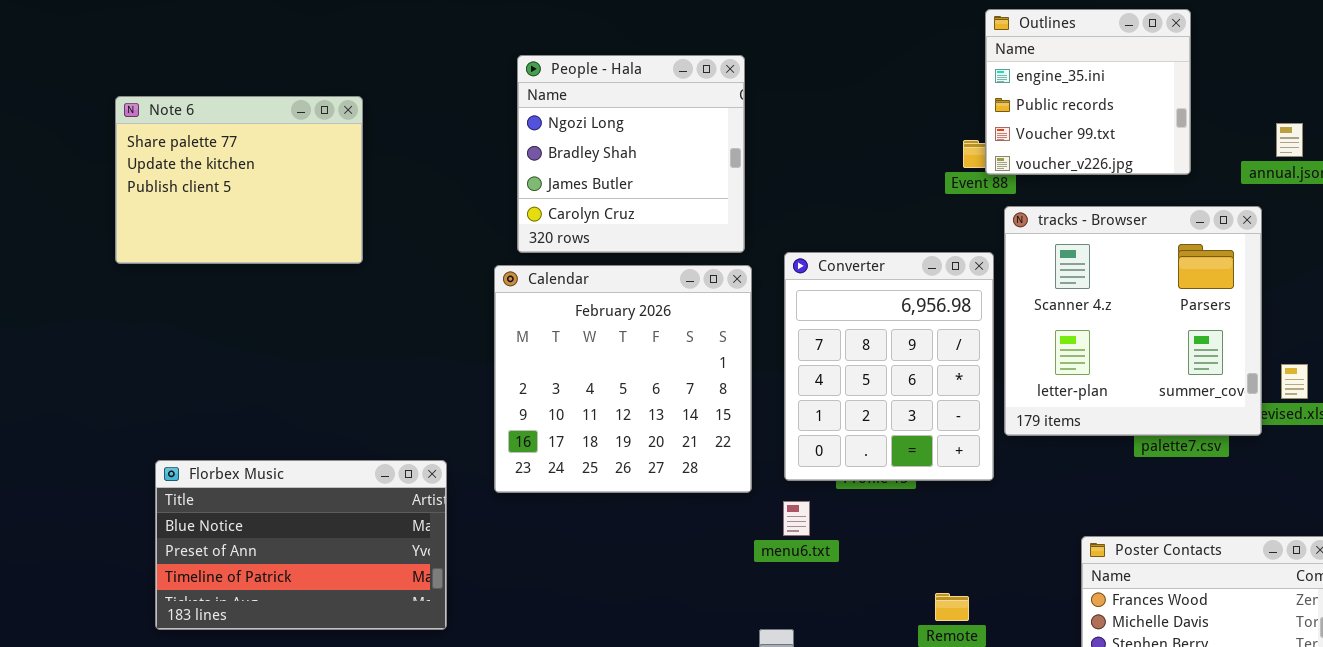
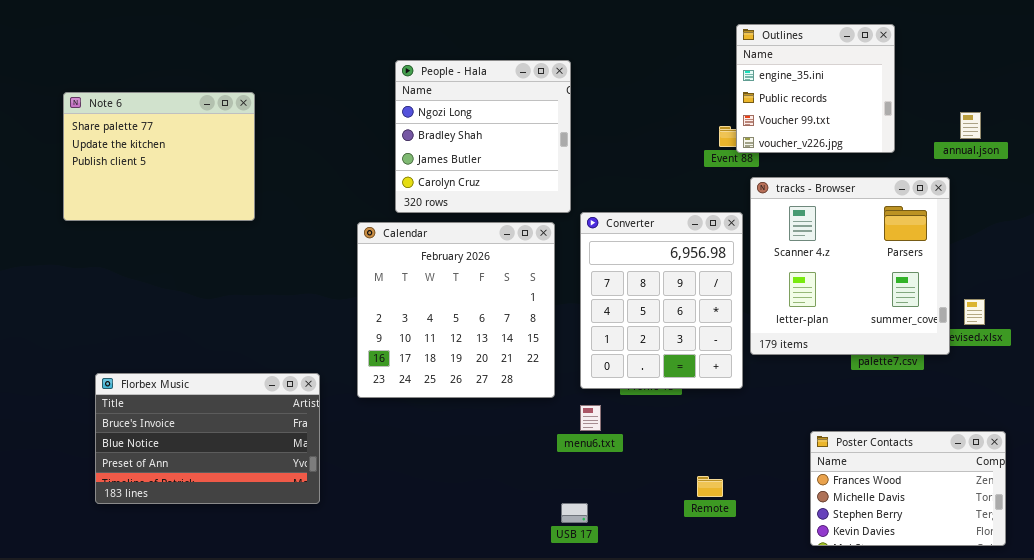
People - Hala: [517,55,745,253] -> [395,60,571,213], moved
Florbex Music: [155,460,447,630] -> [95,373,320,504], scrolled up 1 row

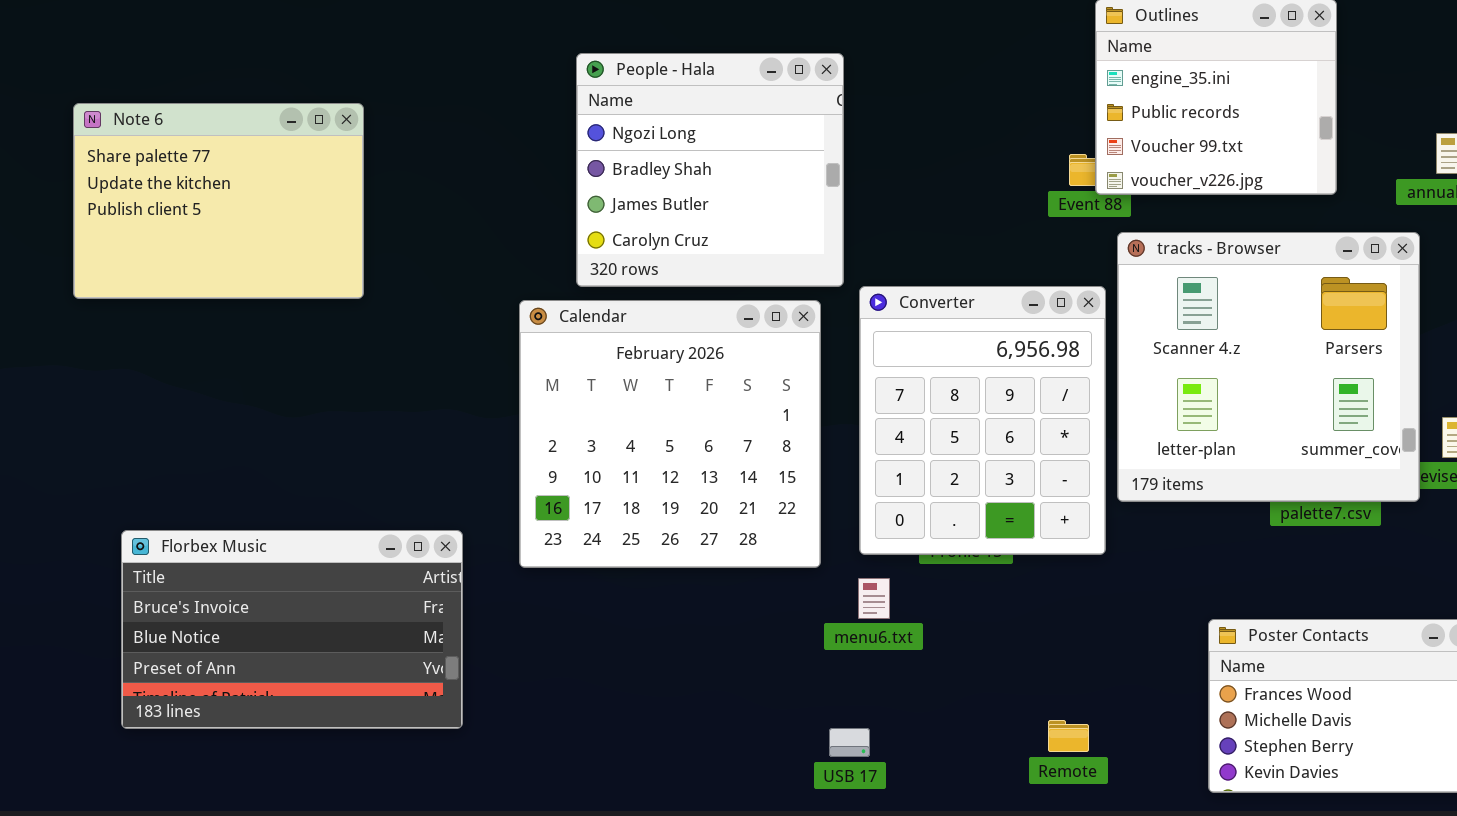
Remote: [697,476,723,497] -> [1048,720,1089,752], moved

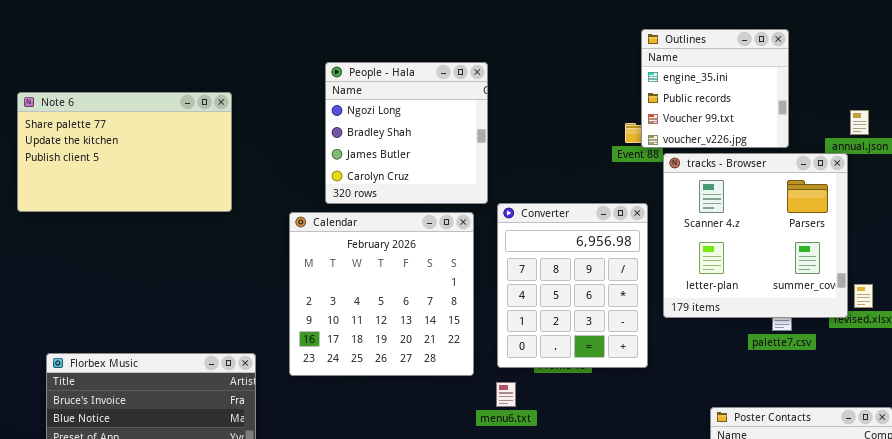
Note 6: [73,103,364,299] -> [17,92,232,212], resized
tracks - Browser: [1117,232,1420,502] -> [663,153,848,318], moved

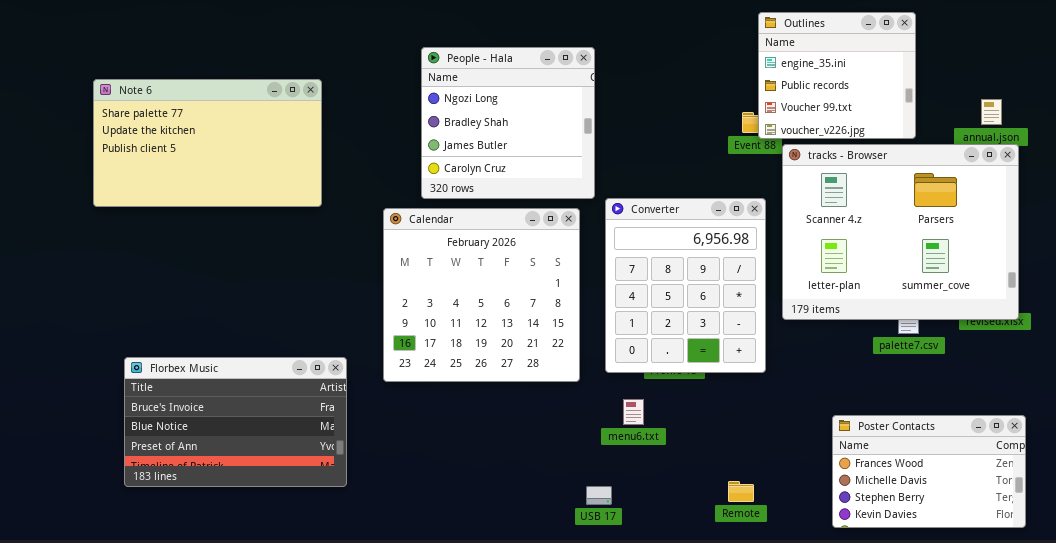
tracks - Browser: [663,153,848,318] -> [782,144,1019,320], resized
menu6.txt: [496,382,516,407] -> [623,399,644,425], moved

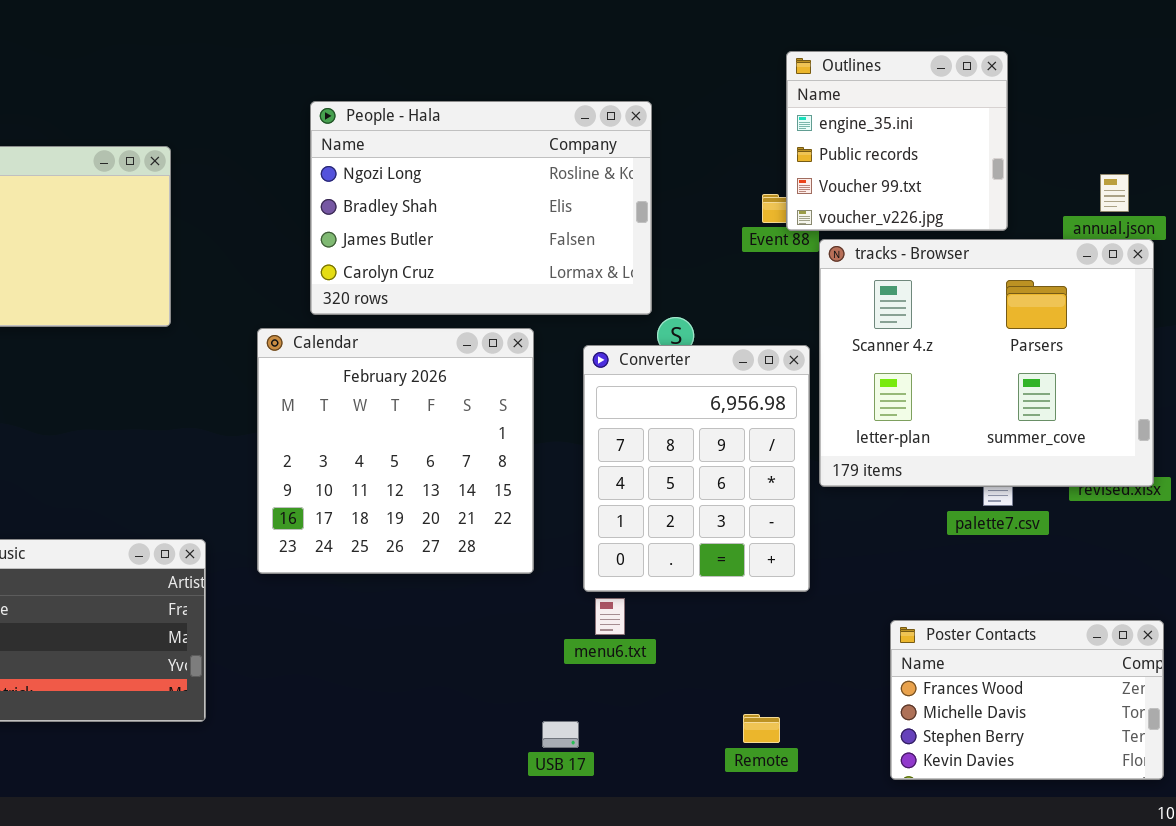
People - Hala: [421,47,595,199] -> [310,101,652,315], resized
Converter: [605,198,766,373] -> [583,345,810,592], moved

